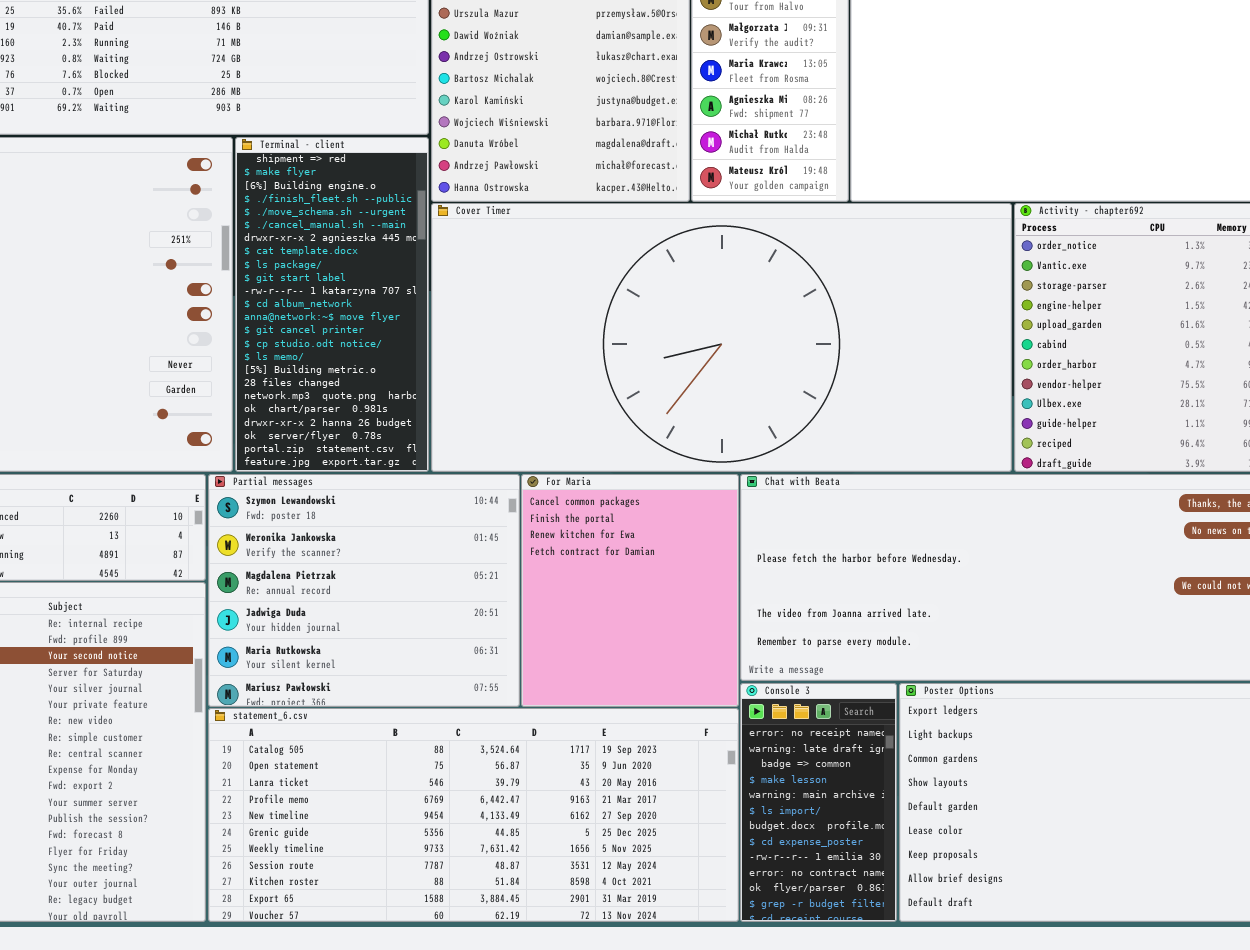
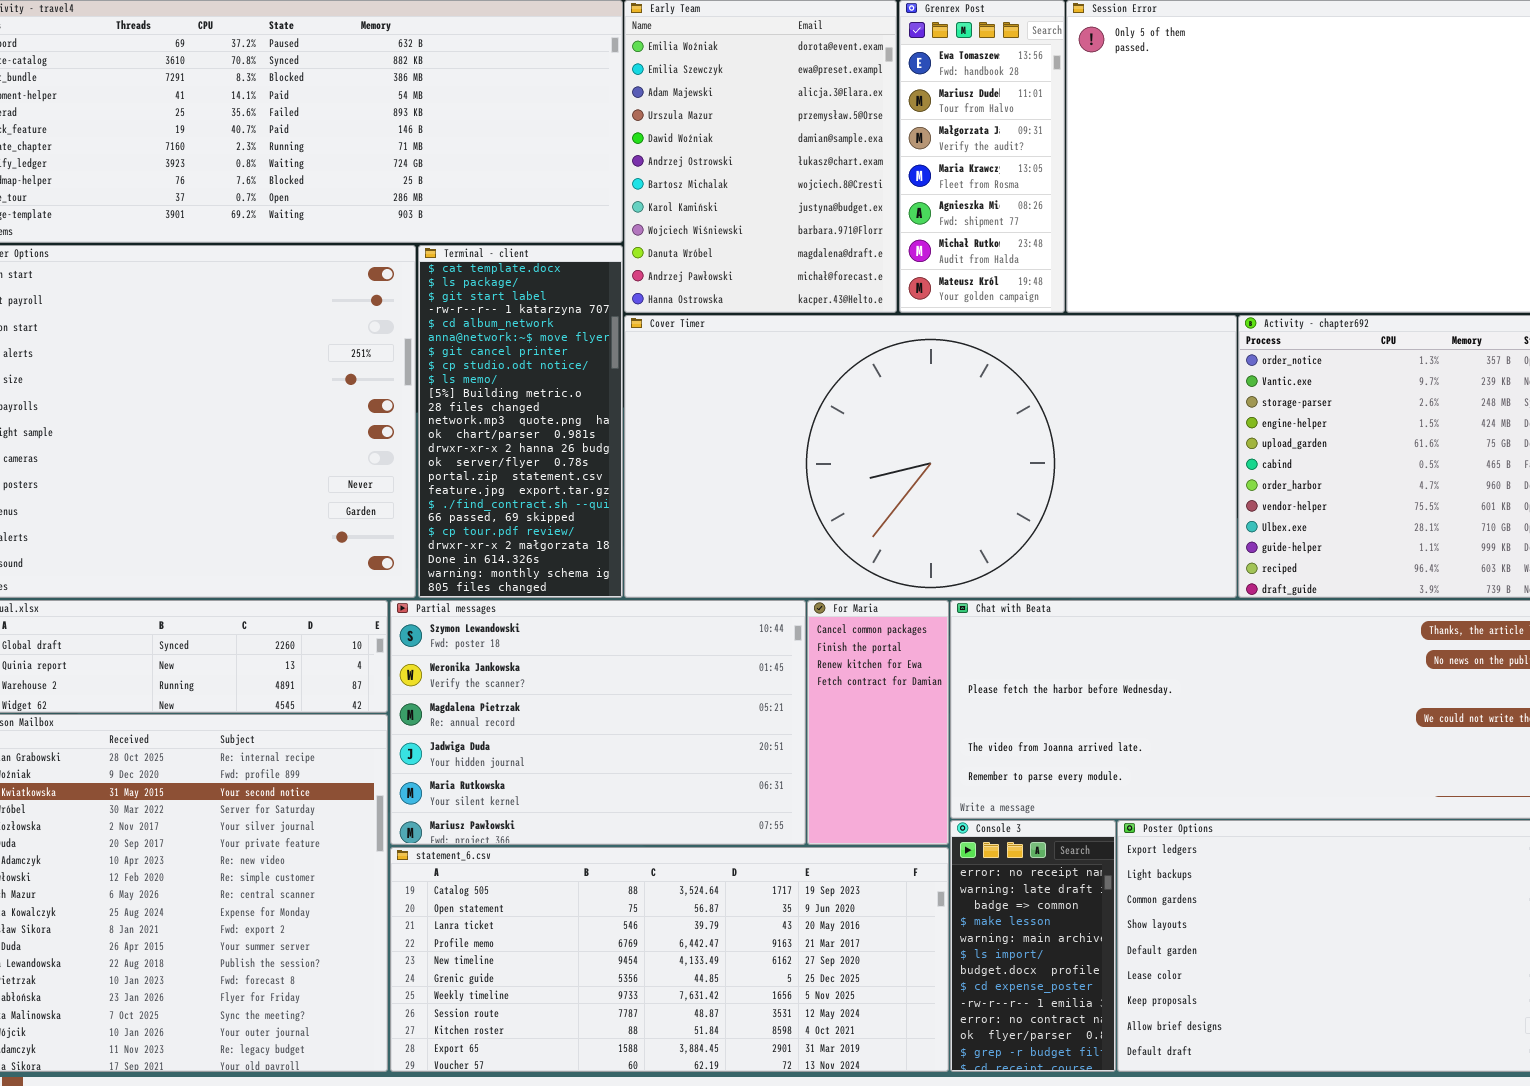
Terminal - client: [235,137,429,472] -> [418,245,623,598], scrolled down 7 rows
Partial messages: [208,474,520,707] -> [390,600,806,845], resized
For Maria: [521,474,739,707] -> [807,600,949,845], resized

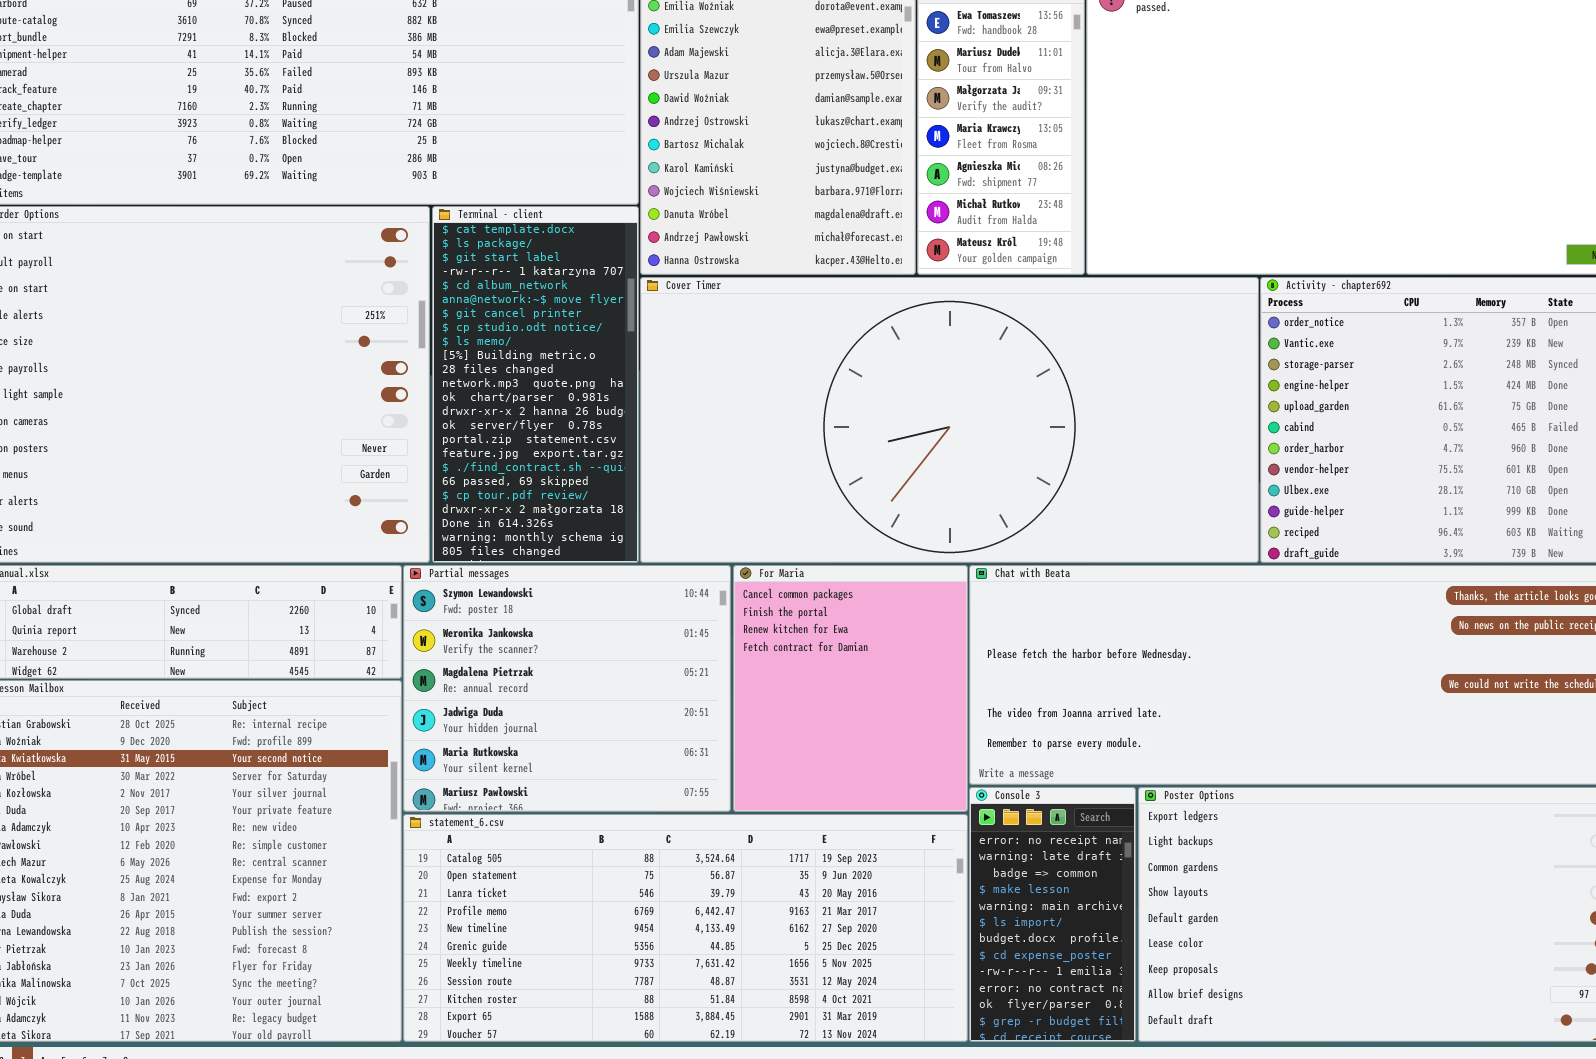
Partial messages: [390,600,806,845] -> [403,565,731,812], resized
For Maria: [807,600,949,845] -> [733,565,968,812], resized

